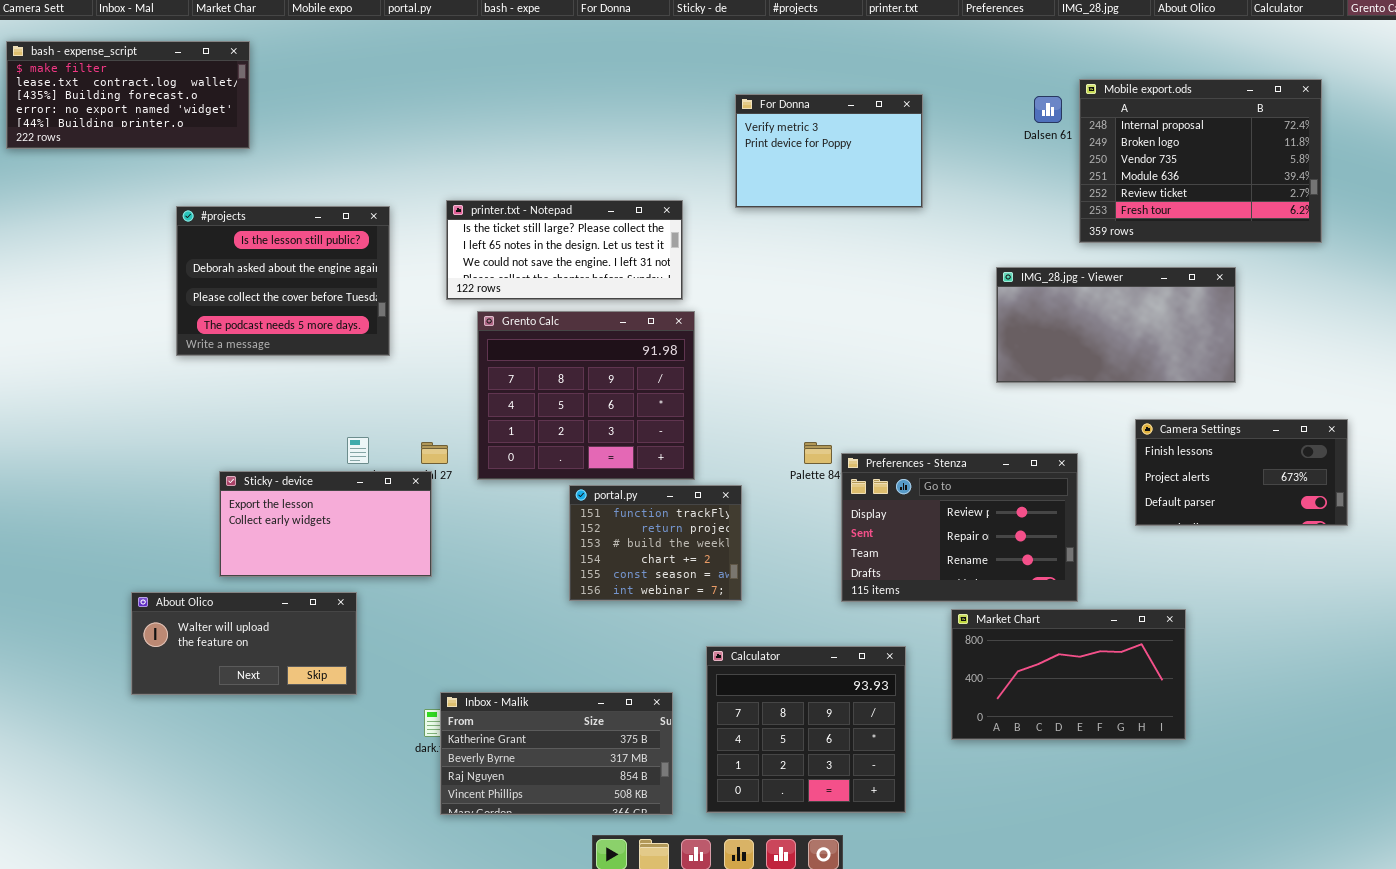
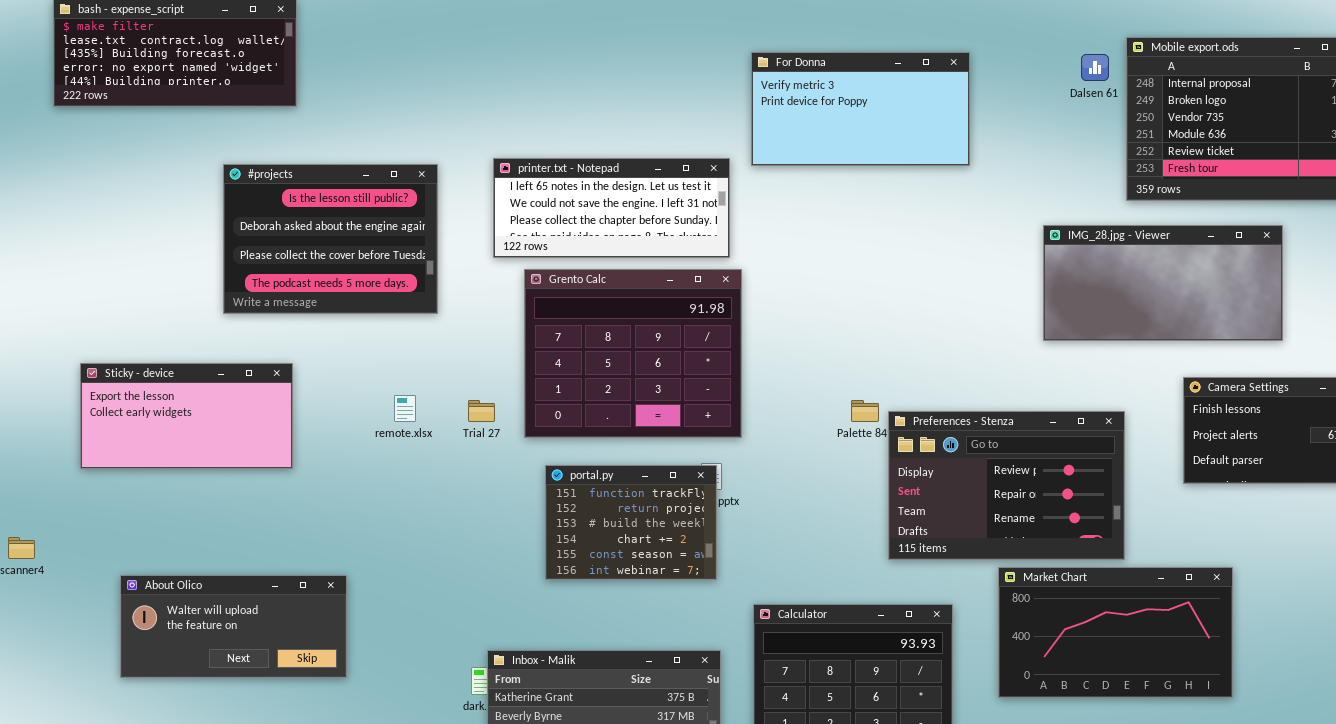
For Donna: [735,94,923,208] -> [751,52,970,166], resized
printer.txt - Notepad: [446,200,683,300] -> [493,158,730,258], scrolled down 1 row
Sticky - device: [219,471,432,577] -> [80,363,293,469], moved
portal.py: [569,485,742,601] -> [545,465,717,580], moved
About Olico: [131,592,357,695] -> [120,575,347,678], moved

